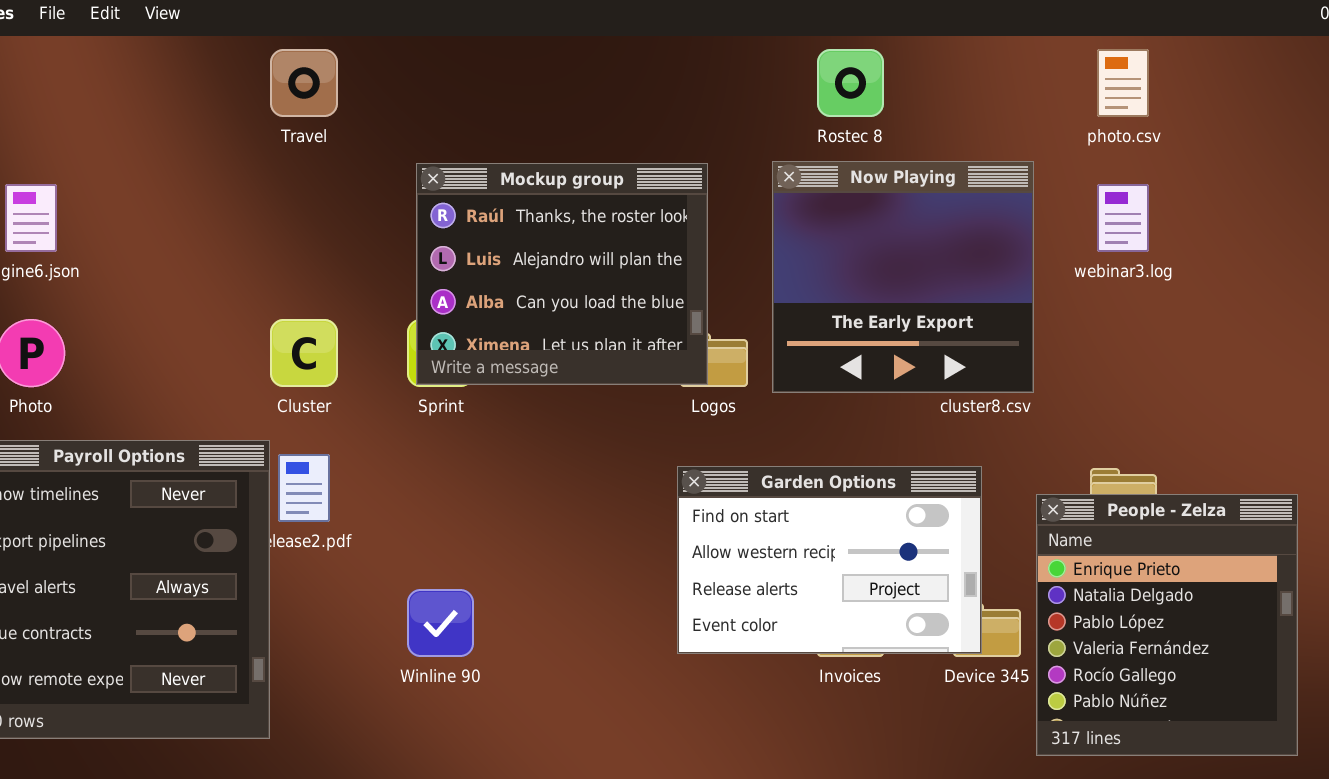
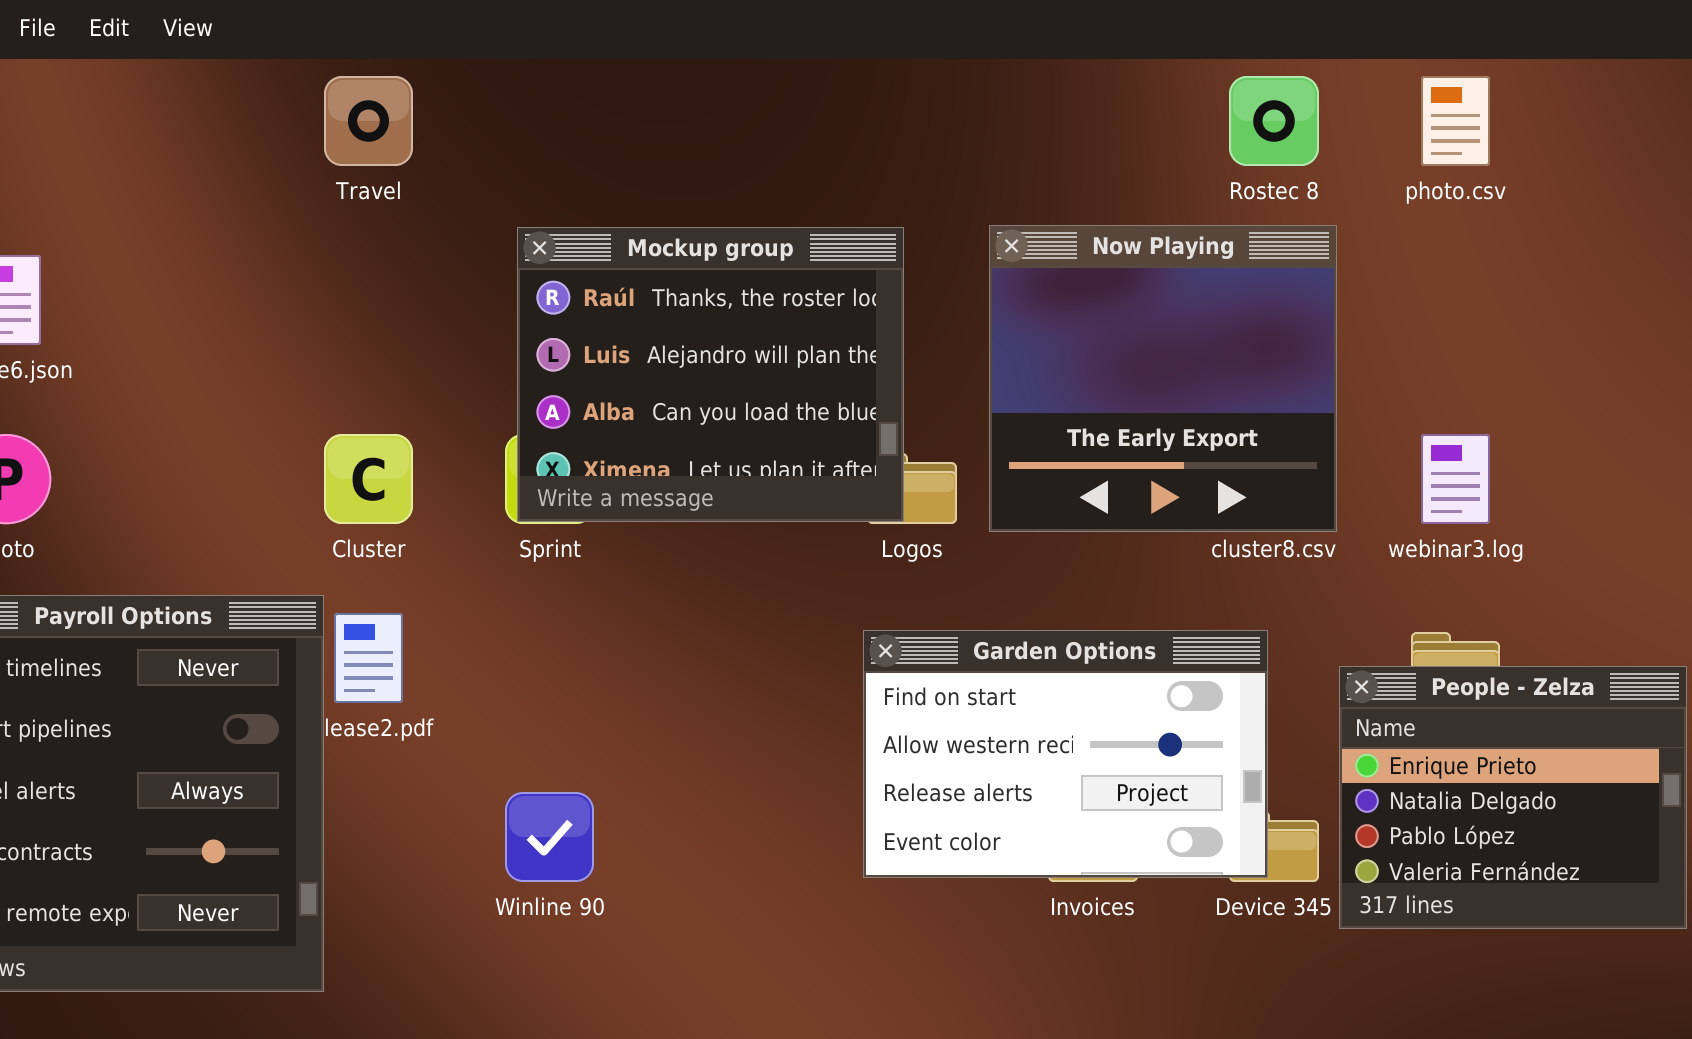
Rostec 8: [817,49,884,117] -> [1229,76,1319,166], moved
webinar3.log: [1097,184,1149,252] -> [1421,434,1490,524], moved
People - Zelza: [1036,494,1298,756] -> [1339,666,1687,929], resized

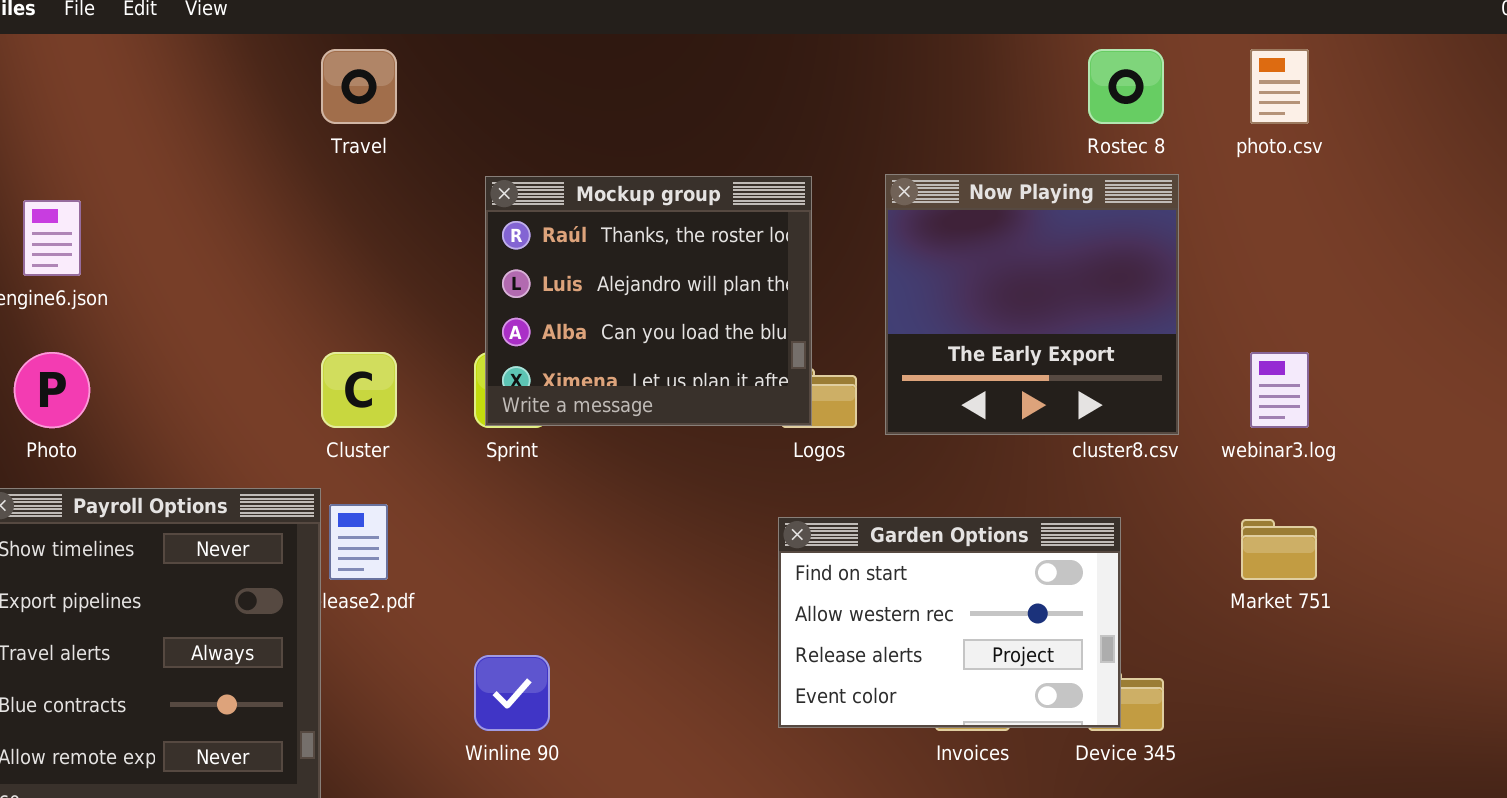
People - Zelza: [1339,666,1687,929] -> none, closed

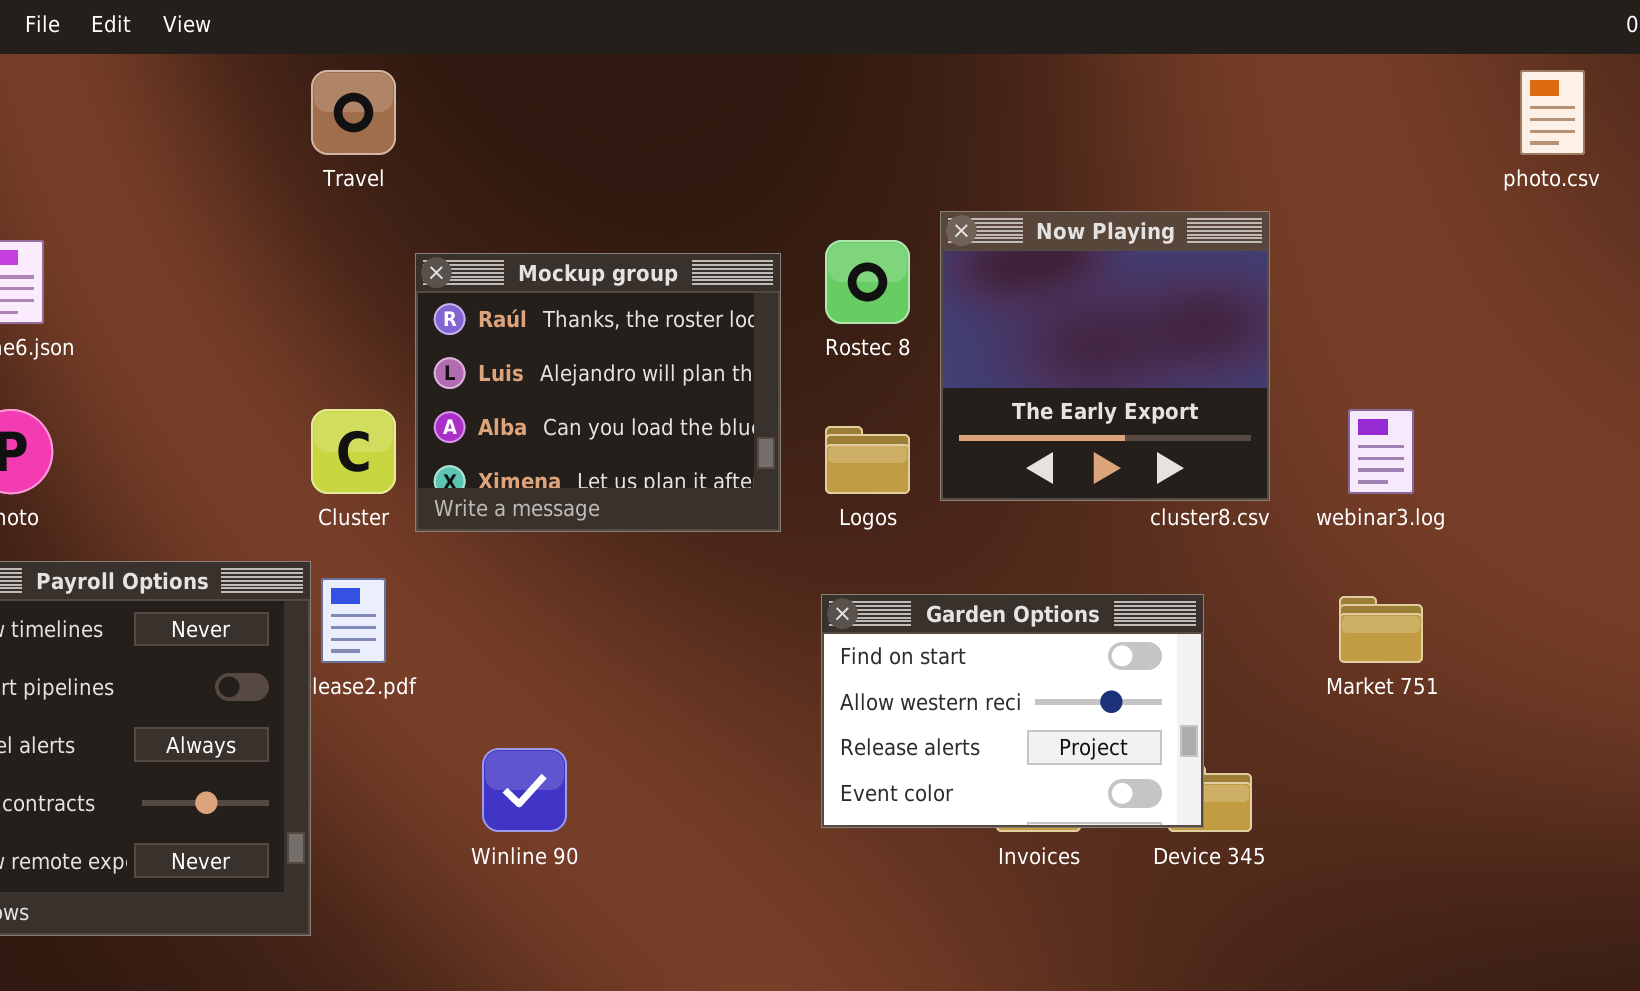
Rostec 8: [1088,49,1164,124] -> [825,240,910,324], moved
photo.csv: [1250,49,1309,124] -> [1520,70,1585,155], moved
Mockup group: [485,176,812,426] -> [415,253,781,532], moved

